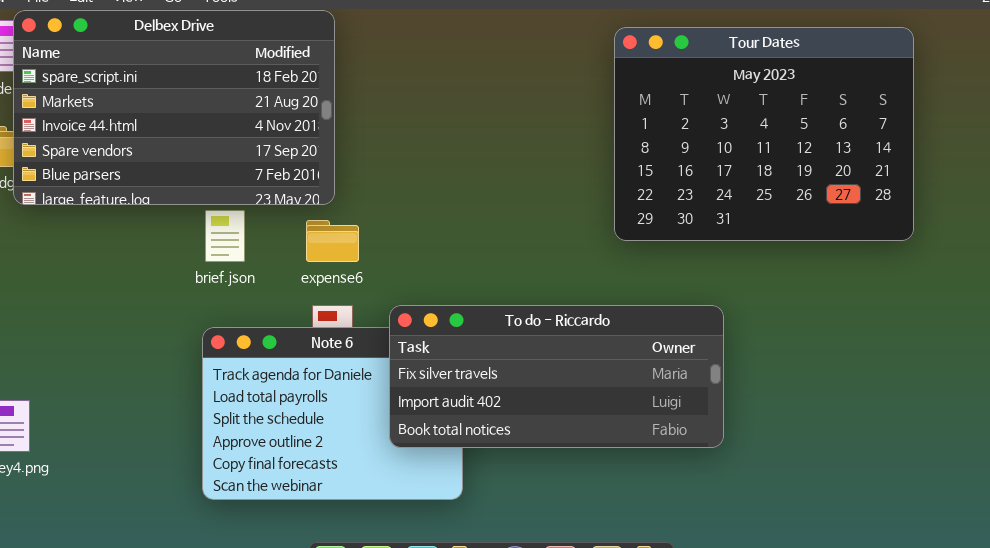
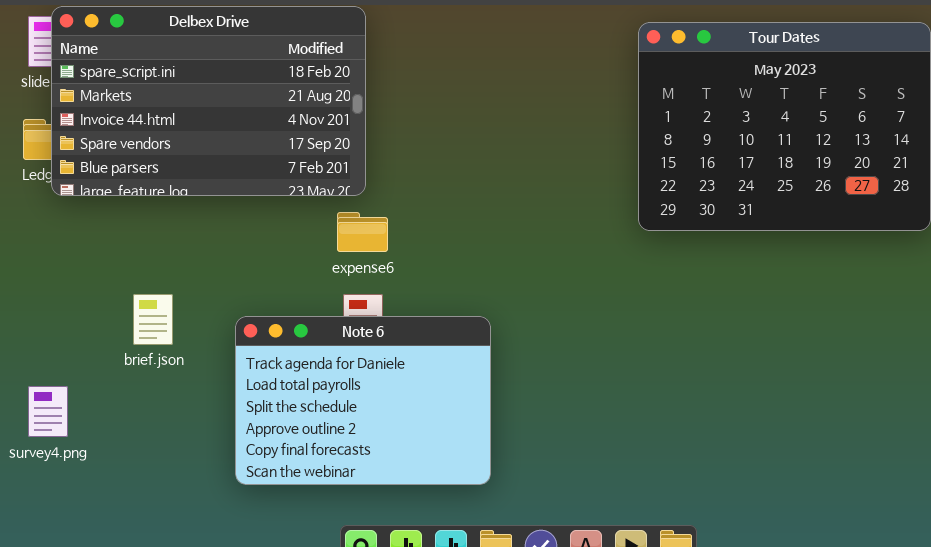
brief.json: [205,210,245,262] -> [133,294,173,345], moved
To do - Riccardo: [389,305,724,448] -> none, closed

